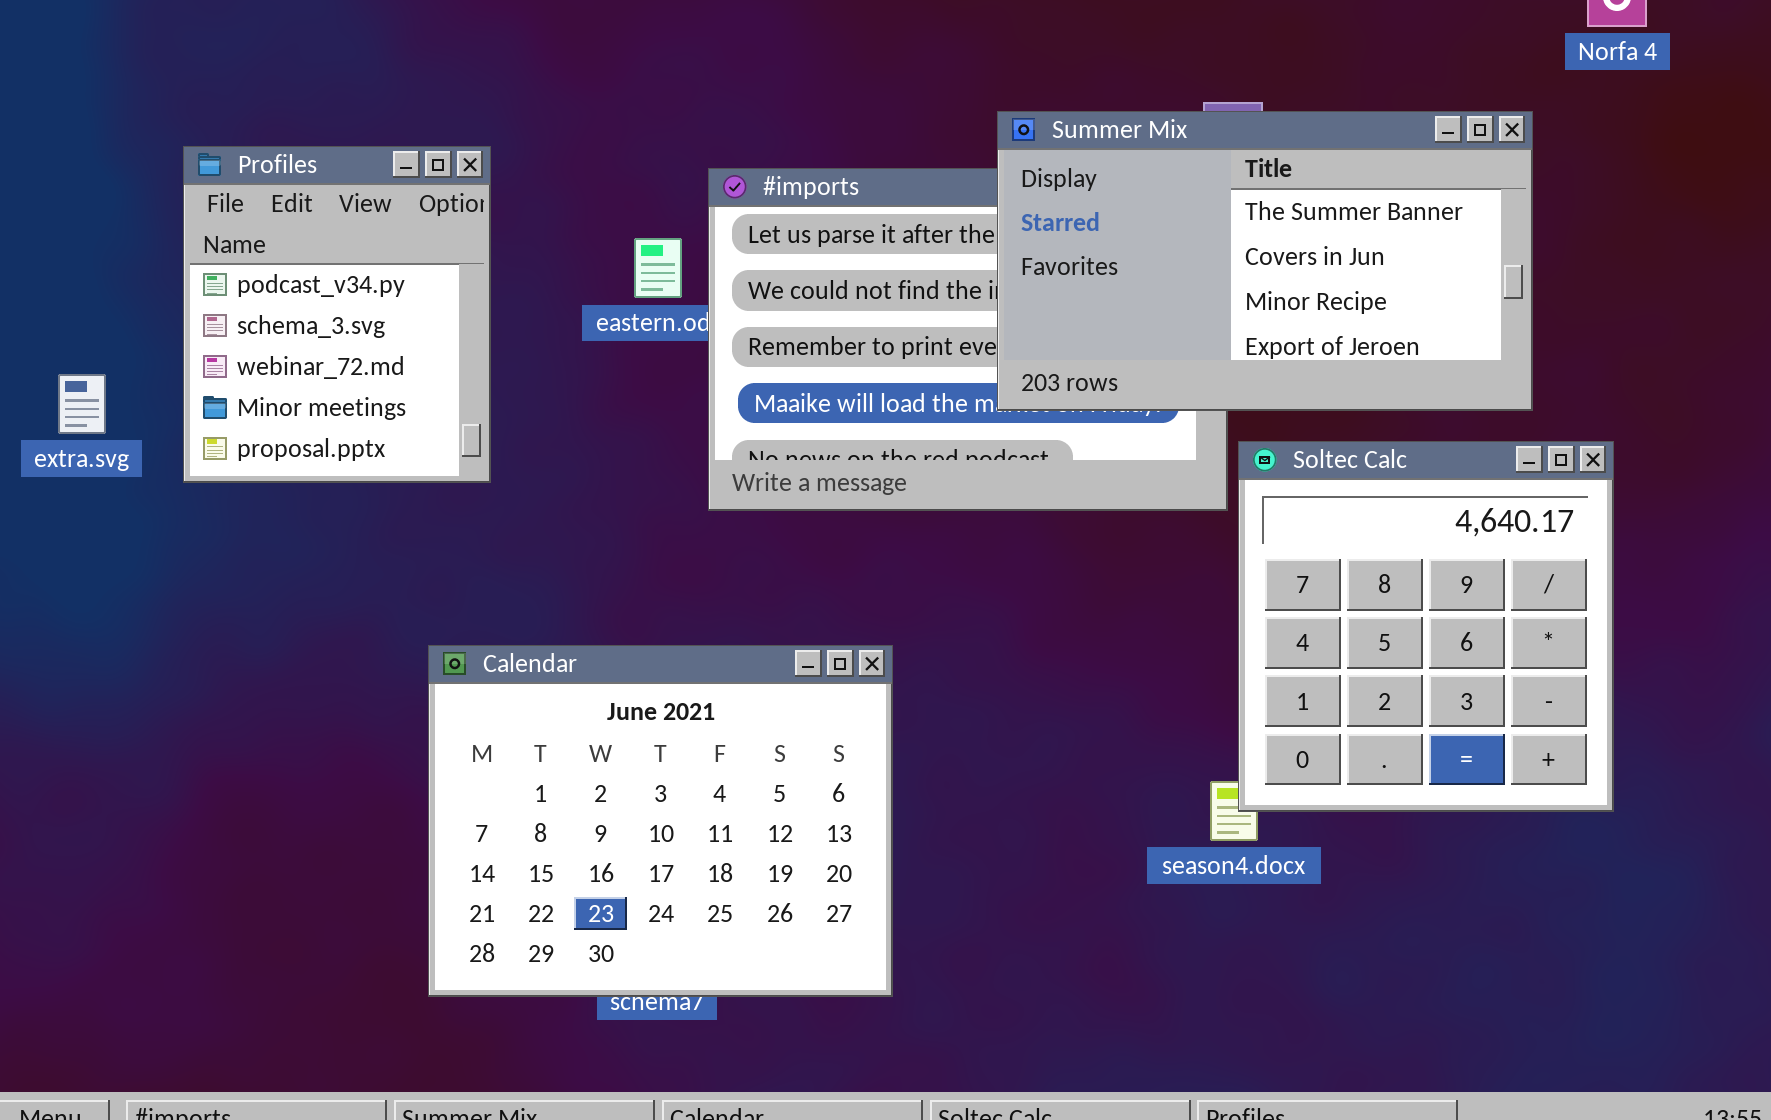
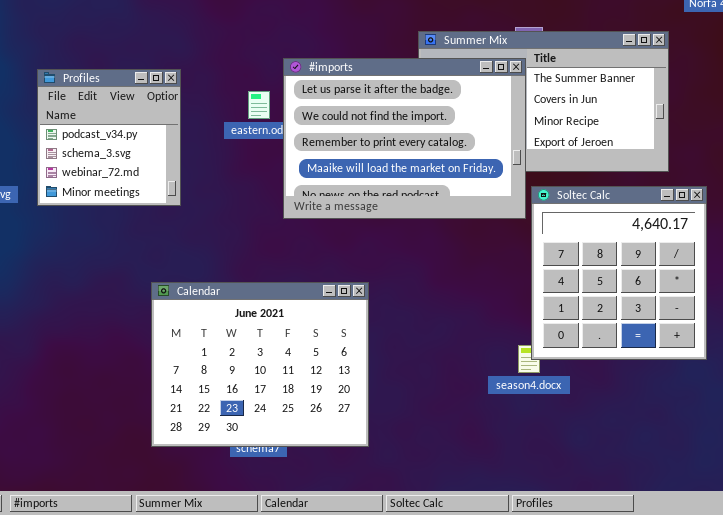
Profiles: [183,146,491,483] -> [37,69,181,206], resized
#imports: [708,168,1228,511] -> [283,58,526,219], raised

